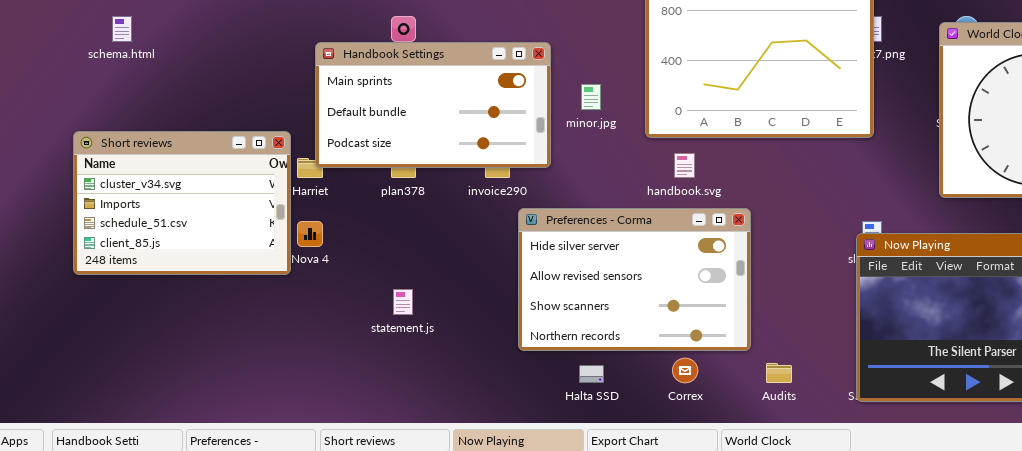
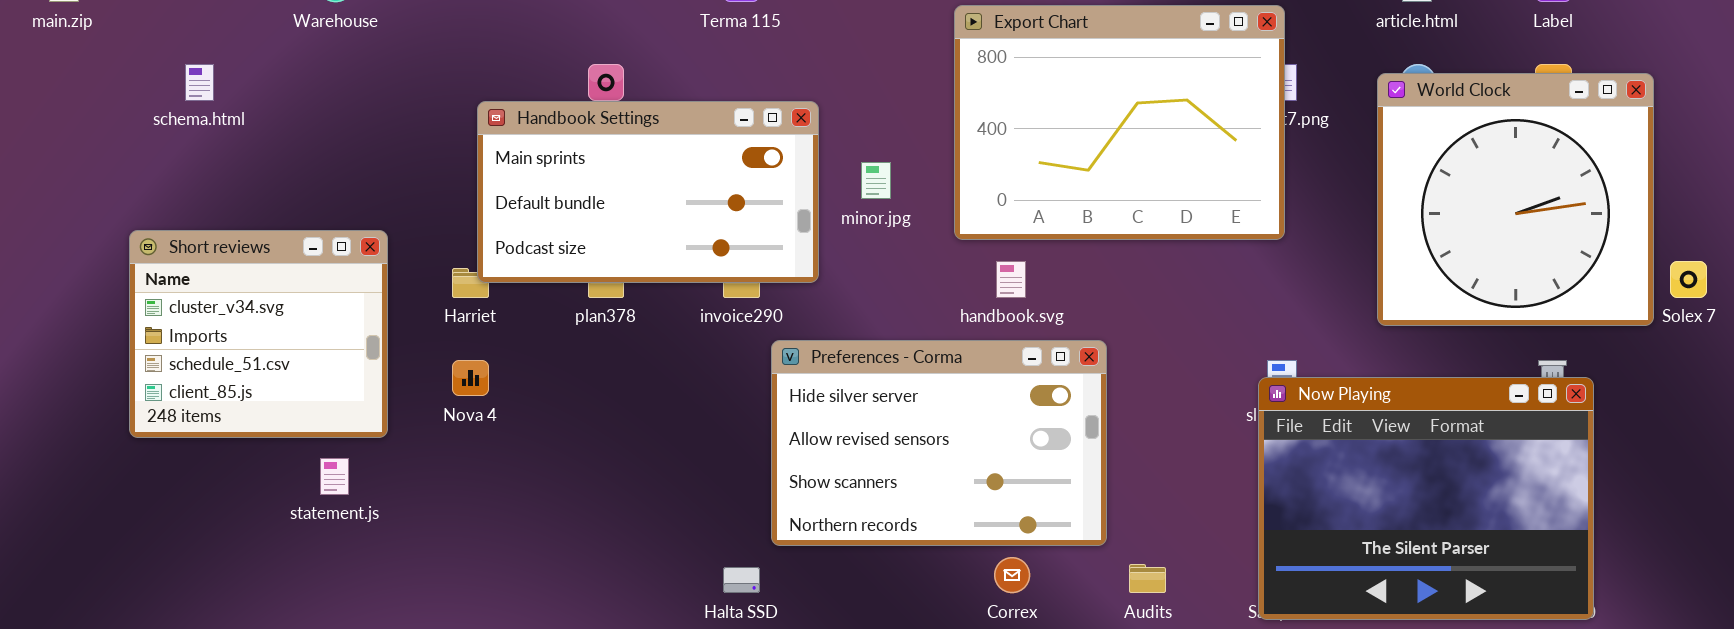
Short reviews: [73,131,291,275] -> [129,230,388,438], resized
statement.js: [393,289,413,315] -> [320,458,349,495], moved
Halta SSD: [579,365,604,383] -> [723,567,760,593], moved

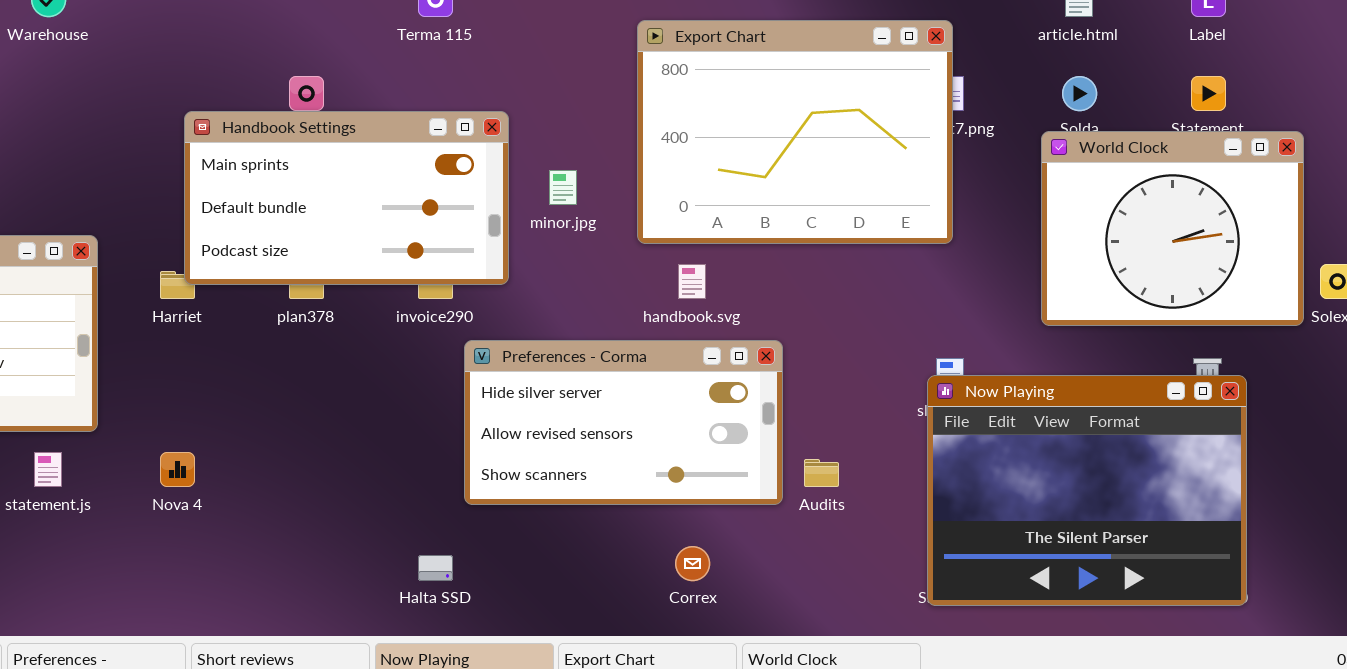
World Clock: [1377,73,1654,326] -> [1041,131,1304,326], resized
Preferences - Corma: [771,340,1107,546] -> [464,340,783,505], resized
Nova 4: [452,360,489,396] -> [160,452,195,487], moved
Audits: [1129,564,1166,593] -> [804,459,839,487], moved

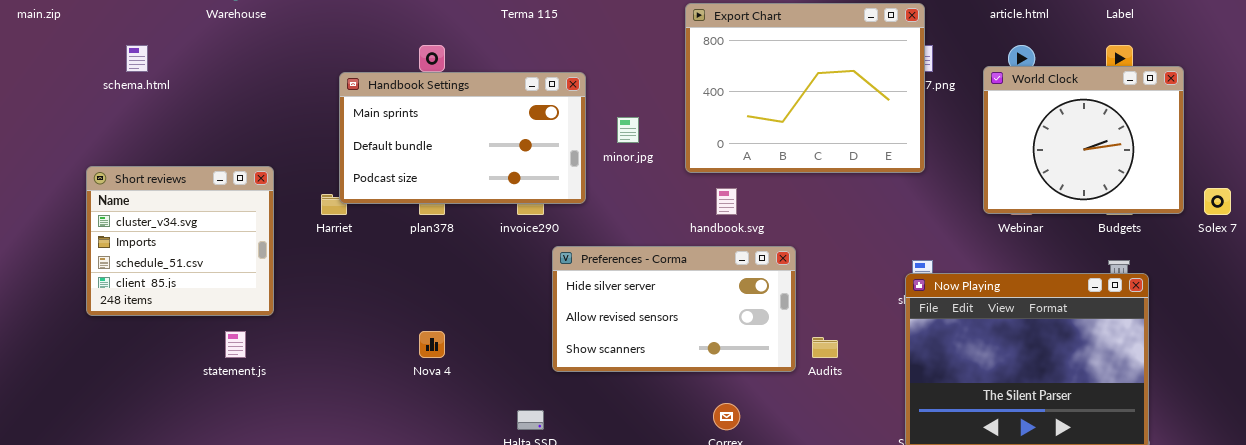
World Clock: [1041,131,1304,326] -> [983,66,1184,214], moved
Nova 4: [160,452,195,487] -> [419,331,445,358], moved

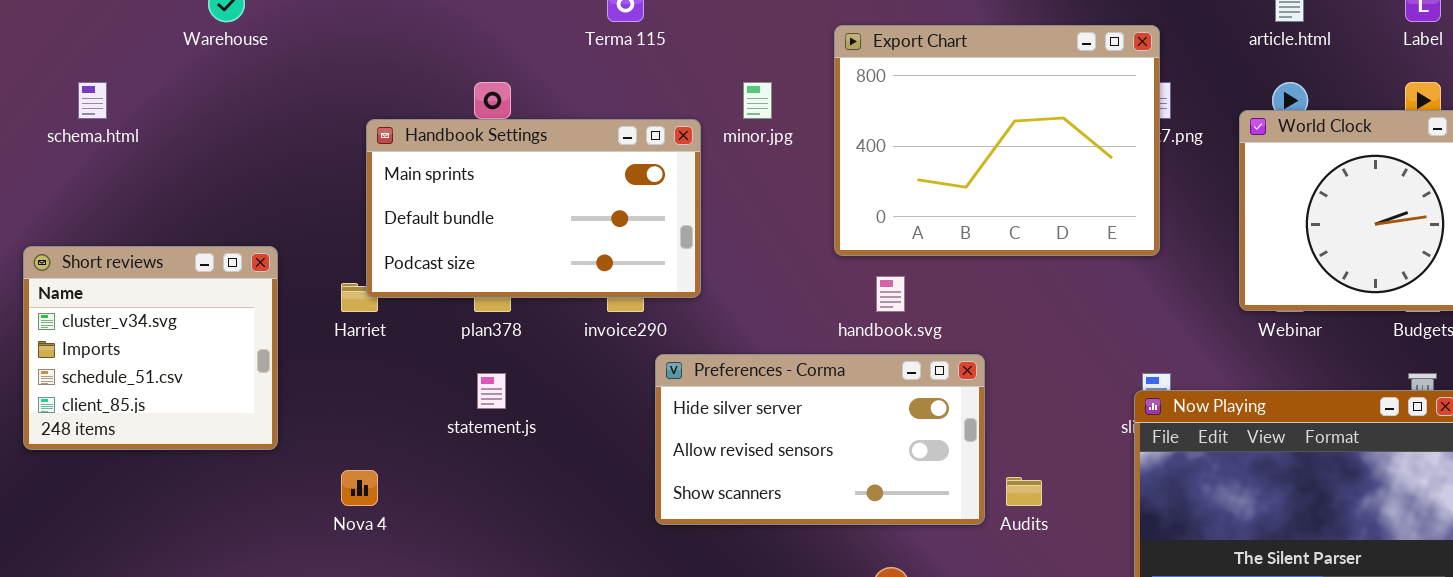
minor.jpg: [617,117,639,143] -> [743,82,772,119], moved
statement.js: [225,331,246,358] -> [477,373,506,409], moved
Nova 4: [419,331,445,358] -> [341,470,378,506], moved

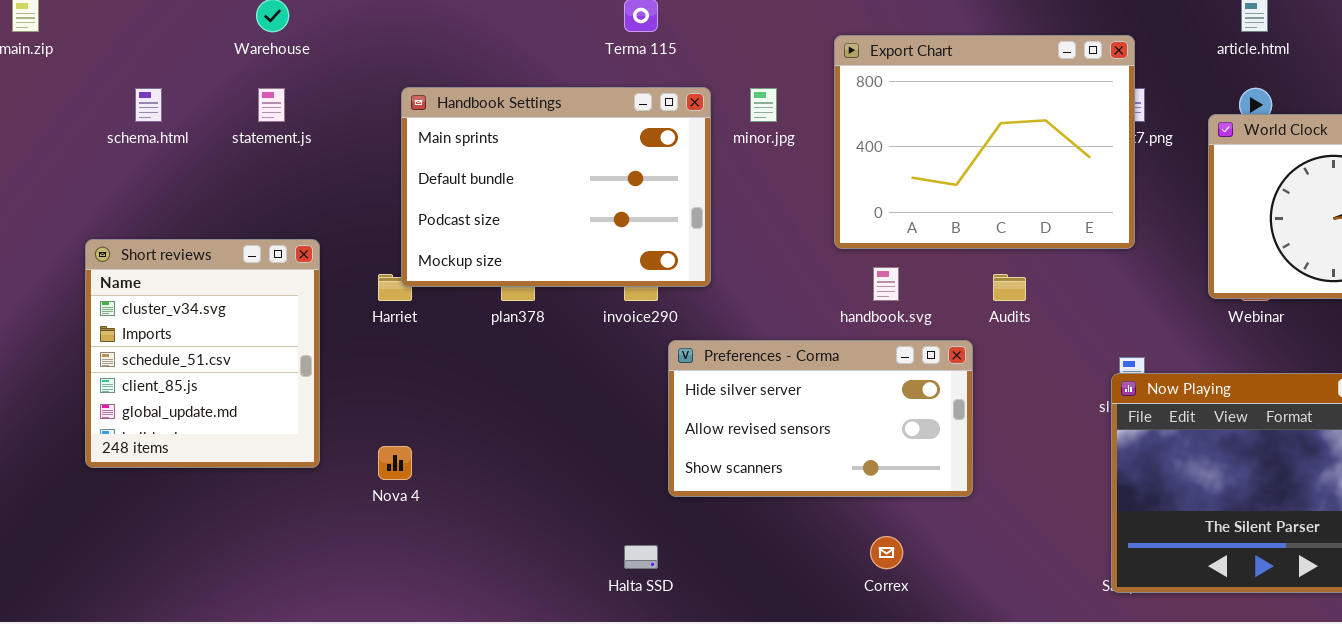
Handbook Settings: [366,119,701,298] -> [401,87,711,287], resized
Short reviews: [23,246,278,450] -> [85,239,320,468], resized
statement.js: [477,373,506,409] -> [258,88,285,122], moved
Audits: [1006,477,1042,506] -> [993,274,1026,301], moved

